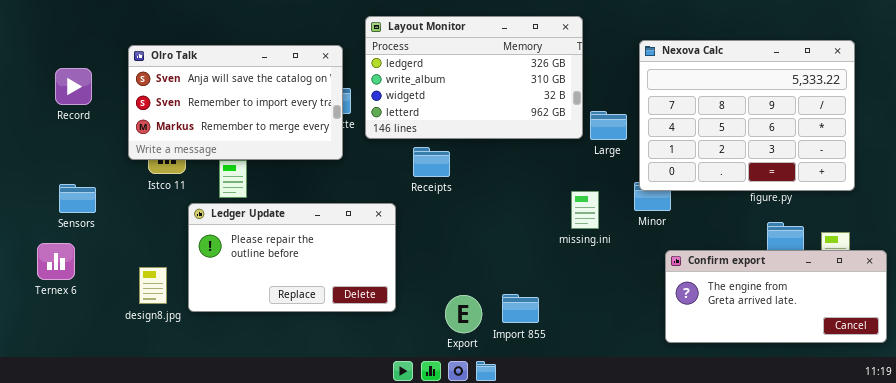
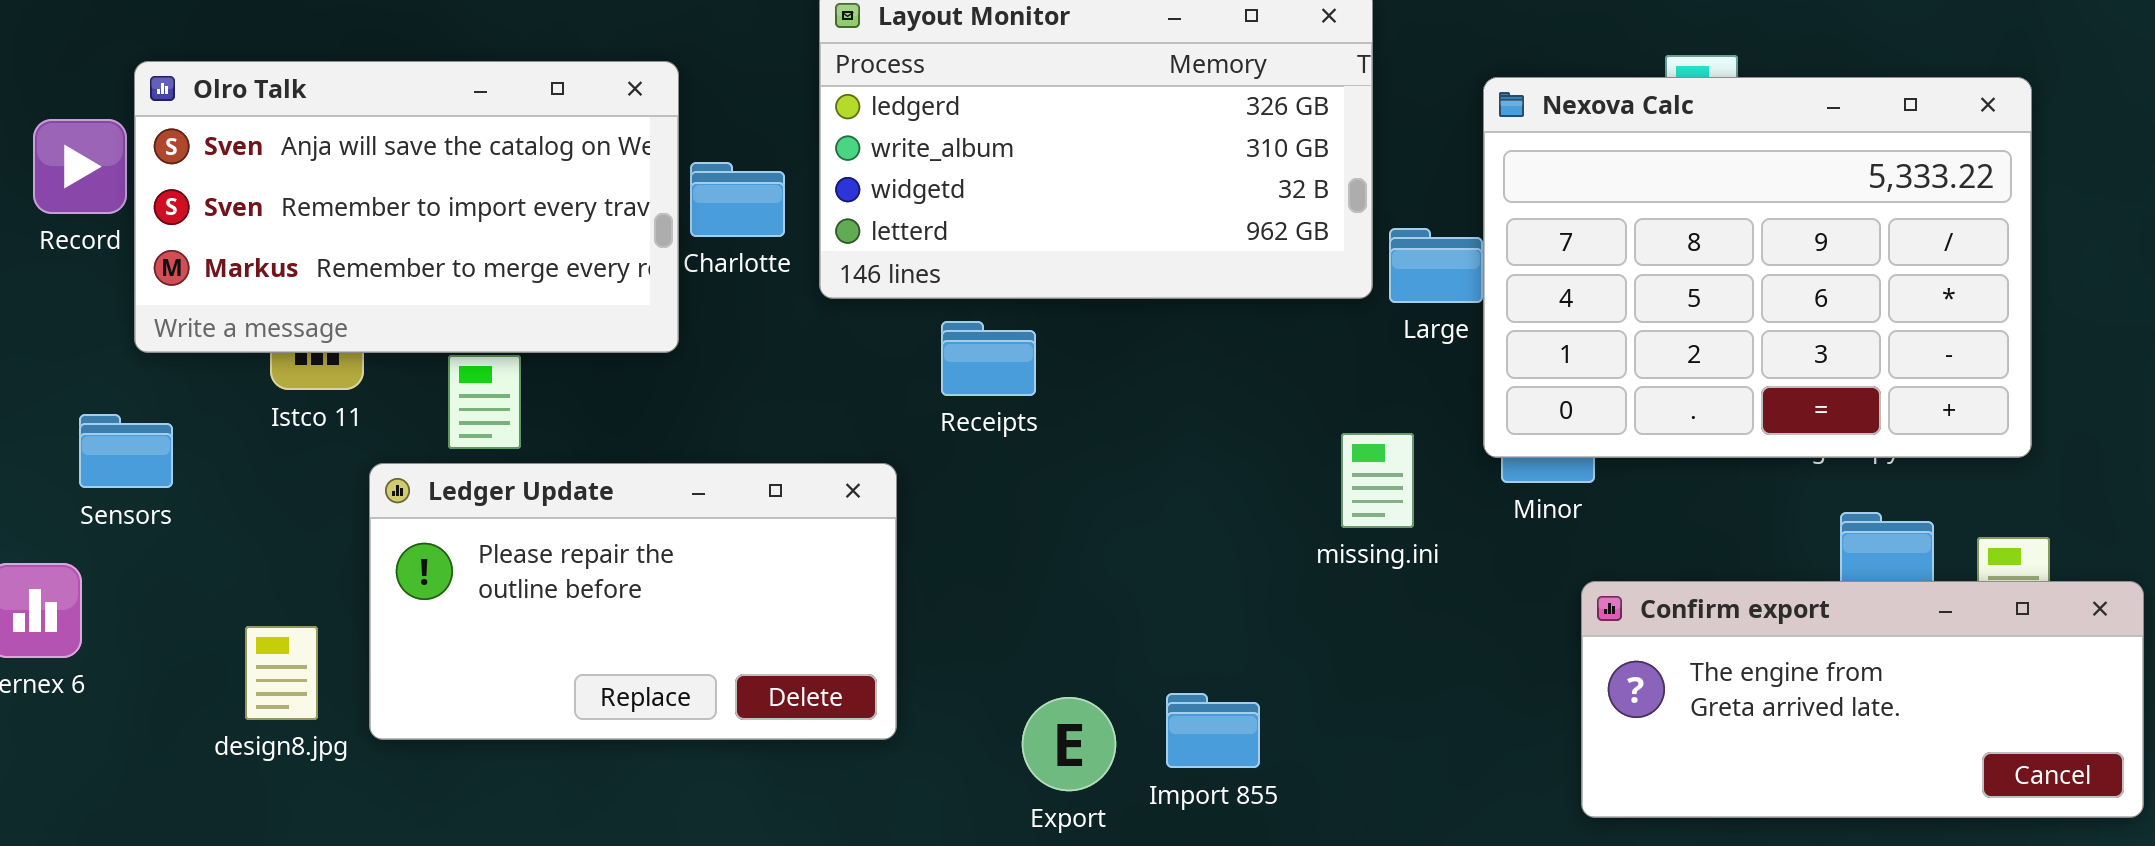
Nexova Calc: [639,40,855,191] -> [1483,77,2032,458], moved
Olro Talk: [128,45,343,160] -> [134,61,679,353], moved
Sensors: [59,184,96,213] -> [79,414,173,488], moved

